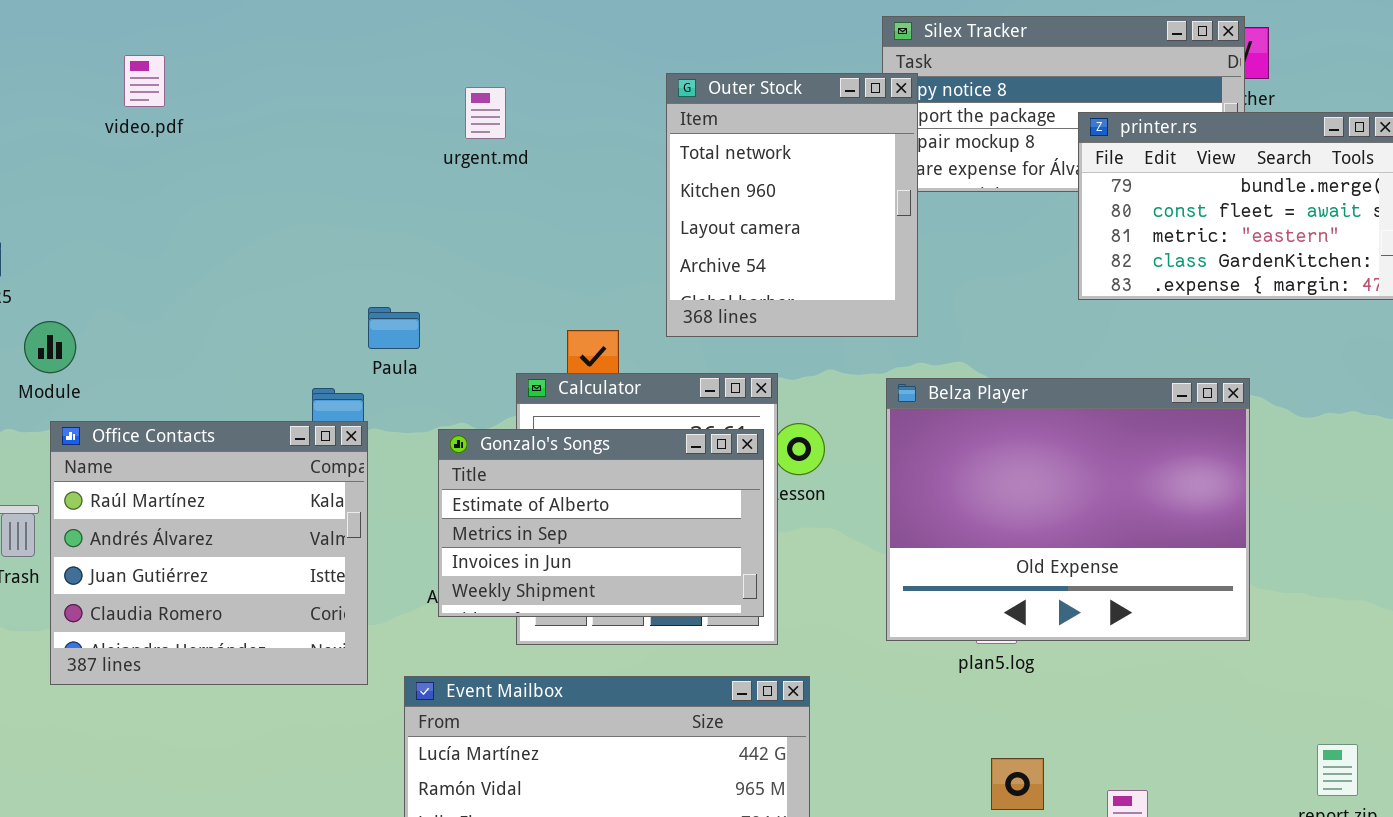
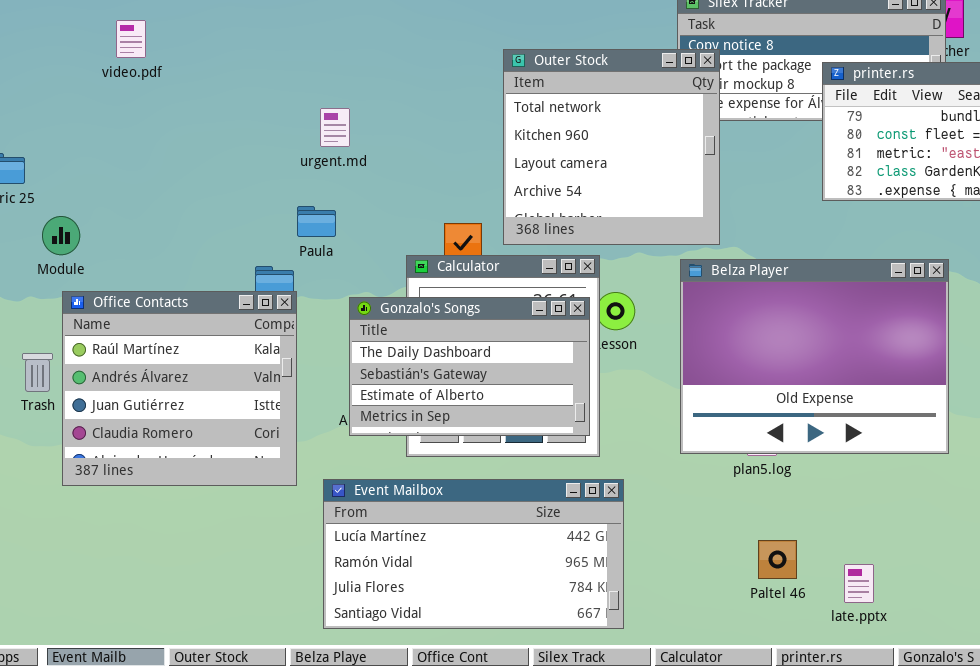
Outer Stock: [666,73,918,337] -> [503,49,720,245], moved, resized
urgent.md: [465,87,506,139] -> [320,108,350,147], moved
Gonzalo's Songs: [438,429,764,617] -> [349,297,590,436], scrolled up 2 rows

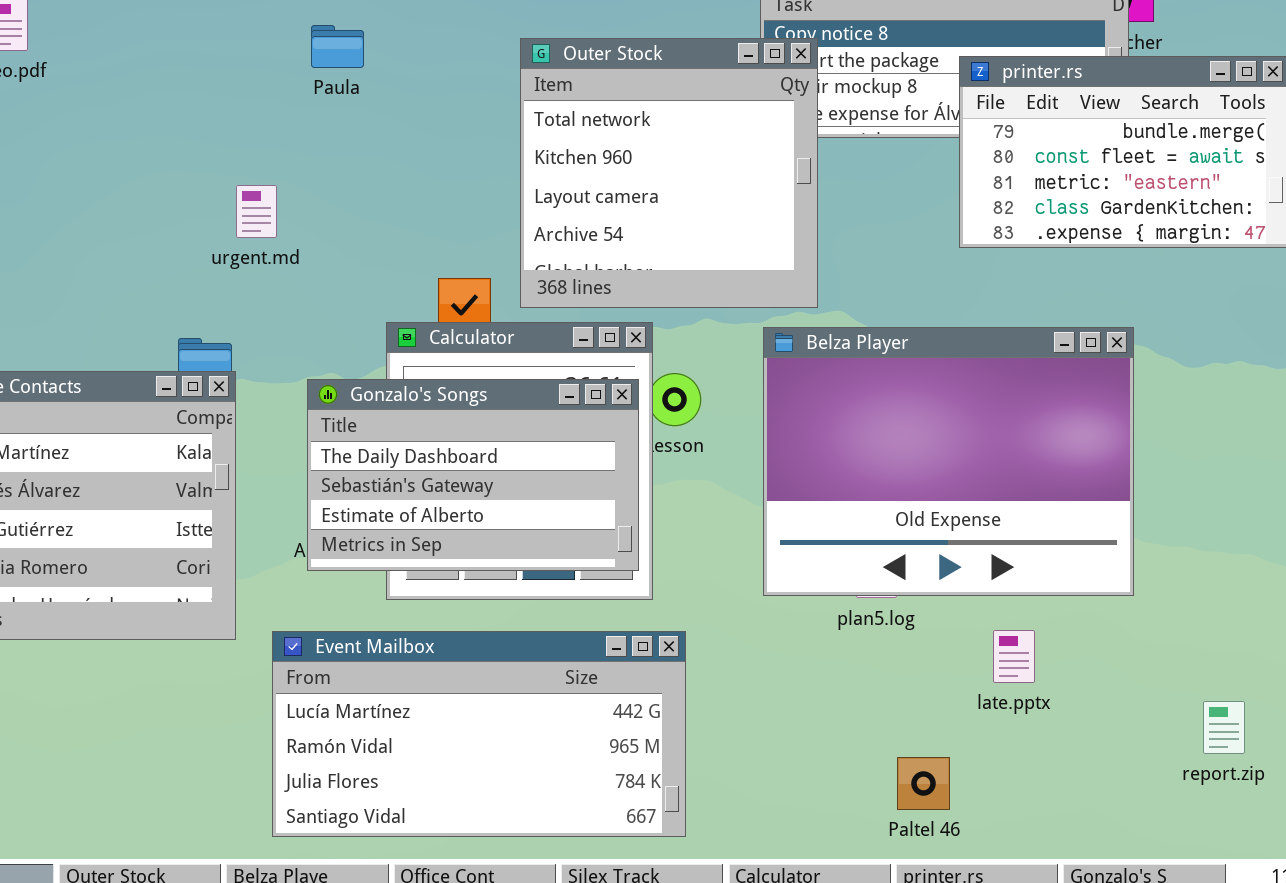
urgent.md: [320,108,350,147] -> [236,185,277,238], moved
Paula: [297,206,336,237] -> [311,25,364,68], moved
Paltel 46: [758,540,797,579] -> [897,757,950,810], moved
late.pptx: [844,564,874,603] -> [993,630,1035,683], moved

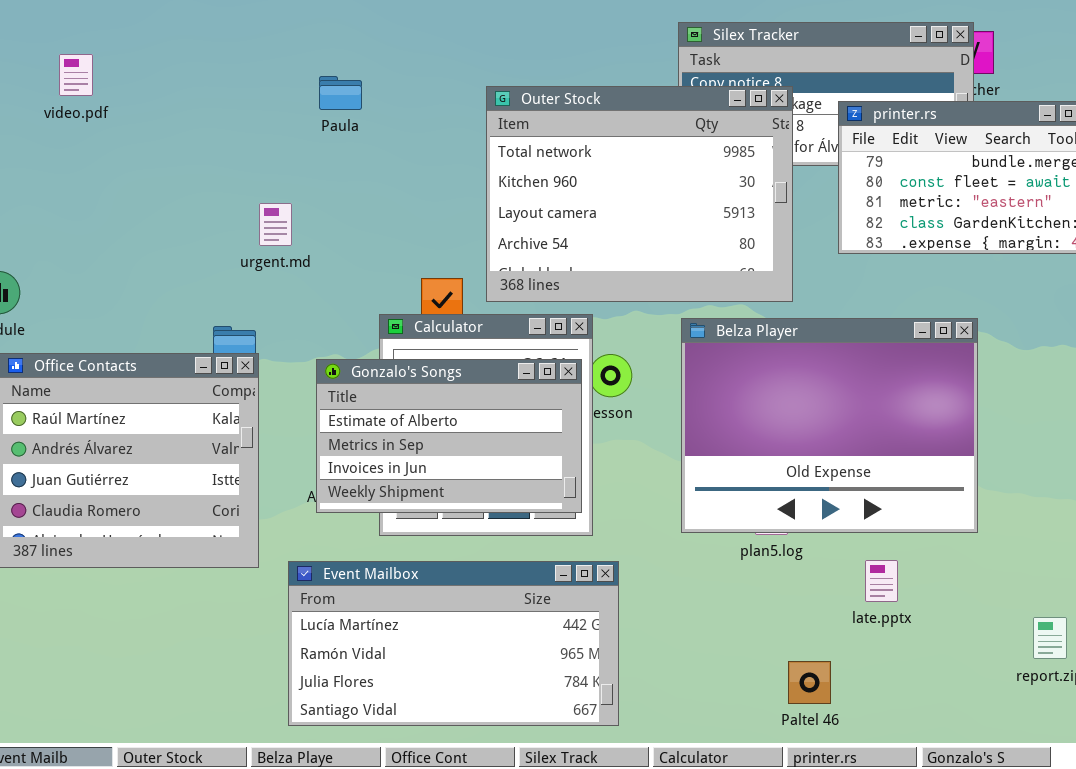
Outer Stock: [520,38,818,308] -> [486,86,793,302], resized
Gonzalo's Songs: [307,379,639,571] -> [316,359,582,513], scrolled down 2 rows

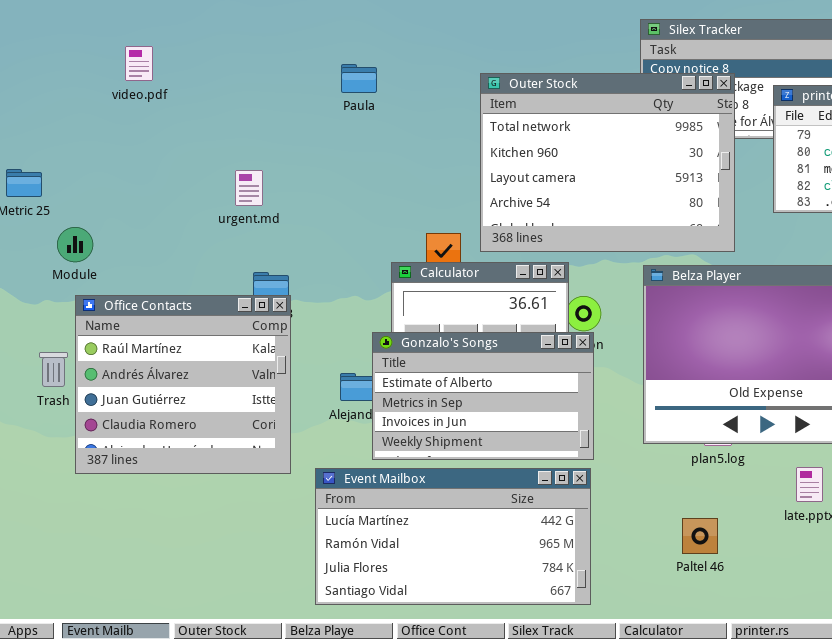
urgent.md: [259,203,292,246] -> [235,170,263,206], moved
Gonzalo's Songs: [316,359,582,513] -> [372,332,594,460], moved
Paltel 46: [788,661,831,704] -> [682,518,718,554], moved

